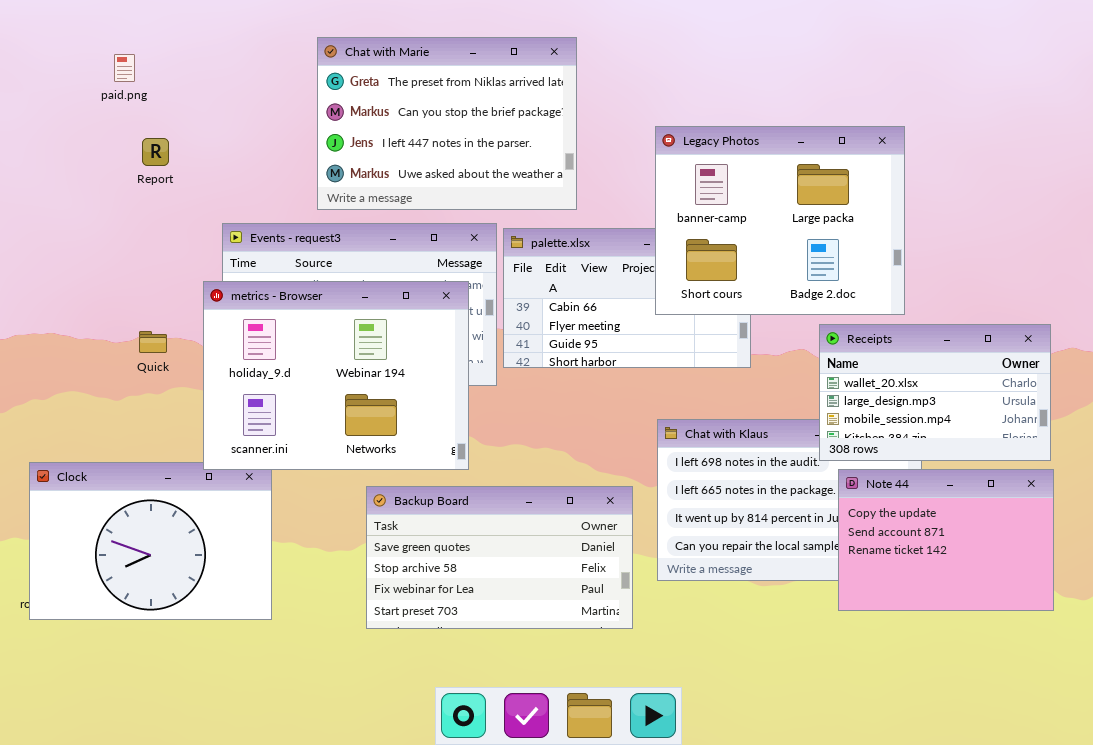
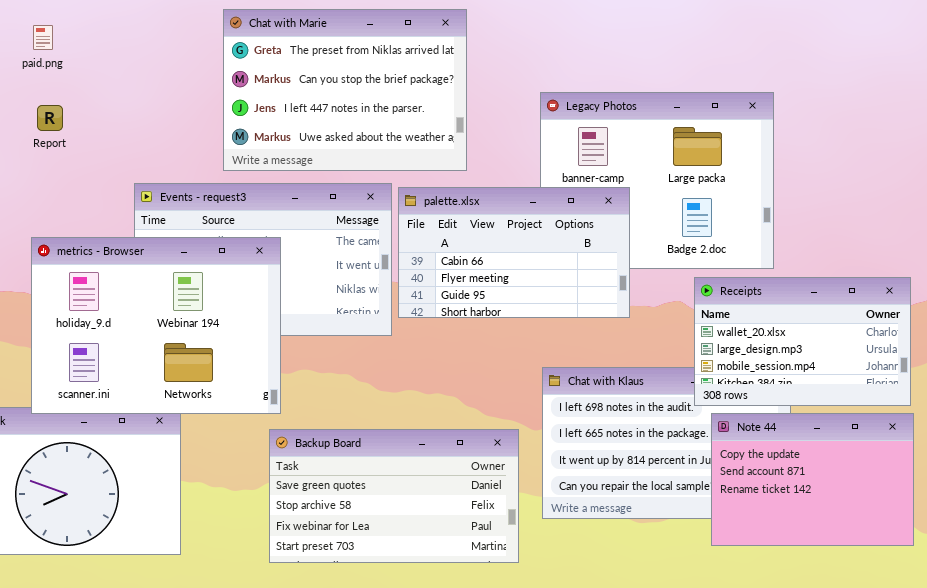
Report: [142,138,169,166] -> [37,105,63,131], moved
palette.xlsx: [503,228,751,368] -> [398,187,630,318], raised
metrics - Browser: [203,281,469,470] -> [31,237,281,414], moved

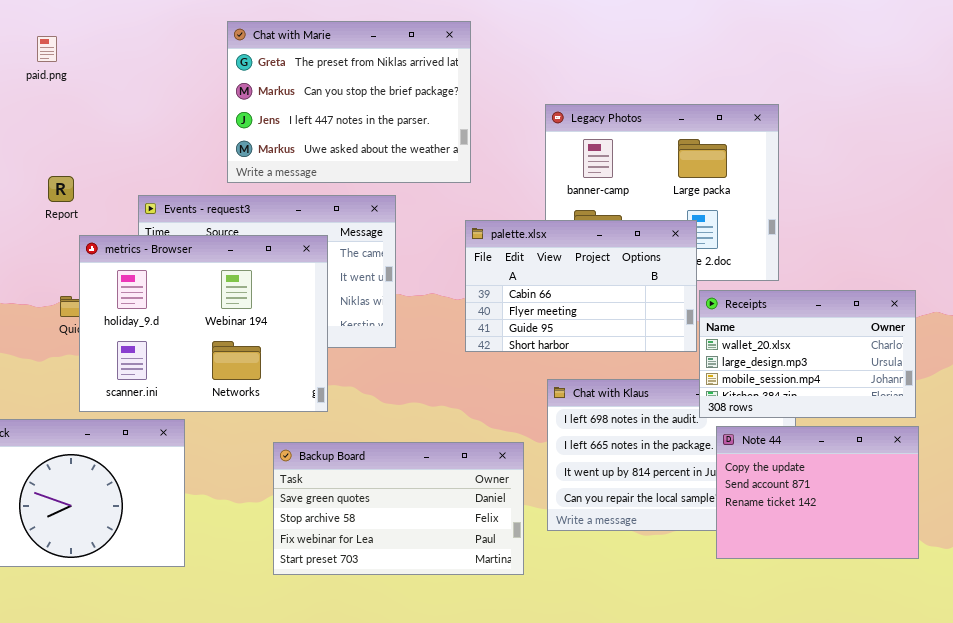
Report: [37,105,63,131] -> [48,176,74,202], moved
palette.xlsx: [398,187,630,318] -> [465,220,697,352], moved
metrics - Browser: [31,237,281,414] -> [79,235,328,412], moved

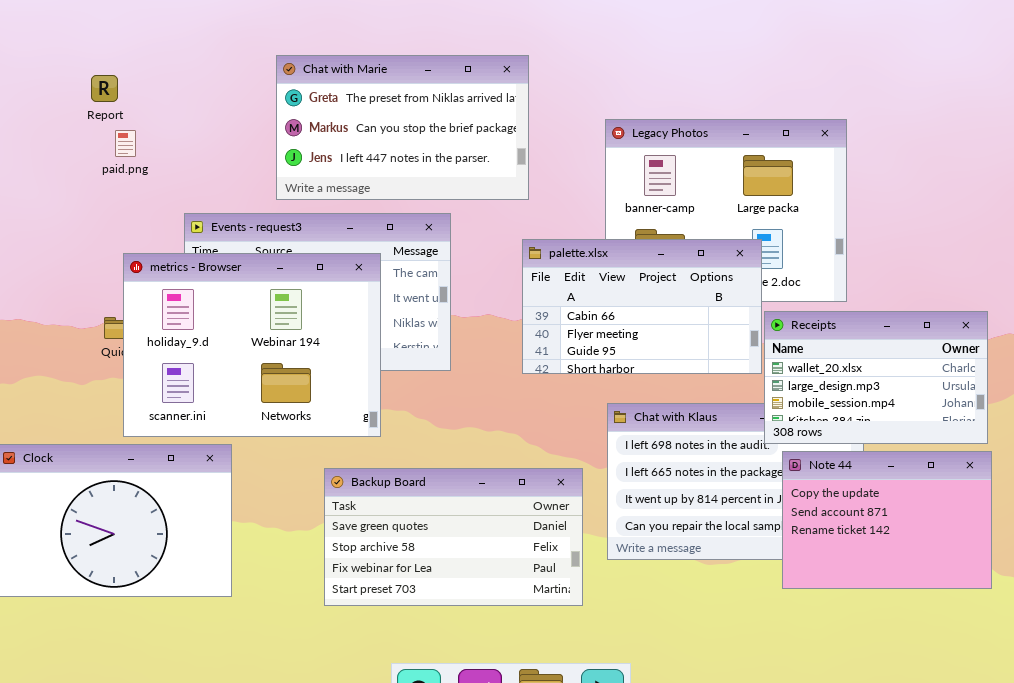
Chat with Marie: [227,21,471,183] -> [276,55,529,200], resized
paid.png: [37,36,57,62] -> [115,130,136,157], moved
Report: [48,176,74,202] -> [91,75,118,102], moved

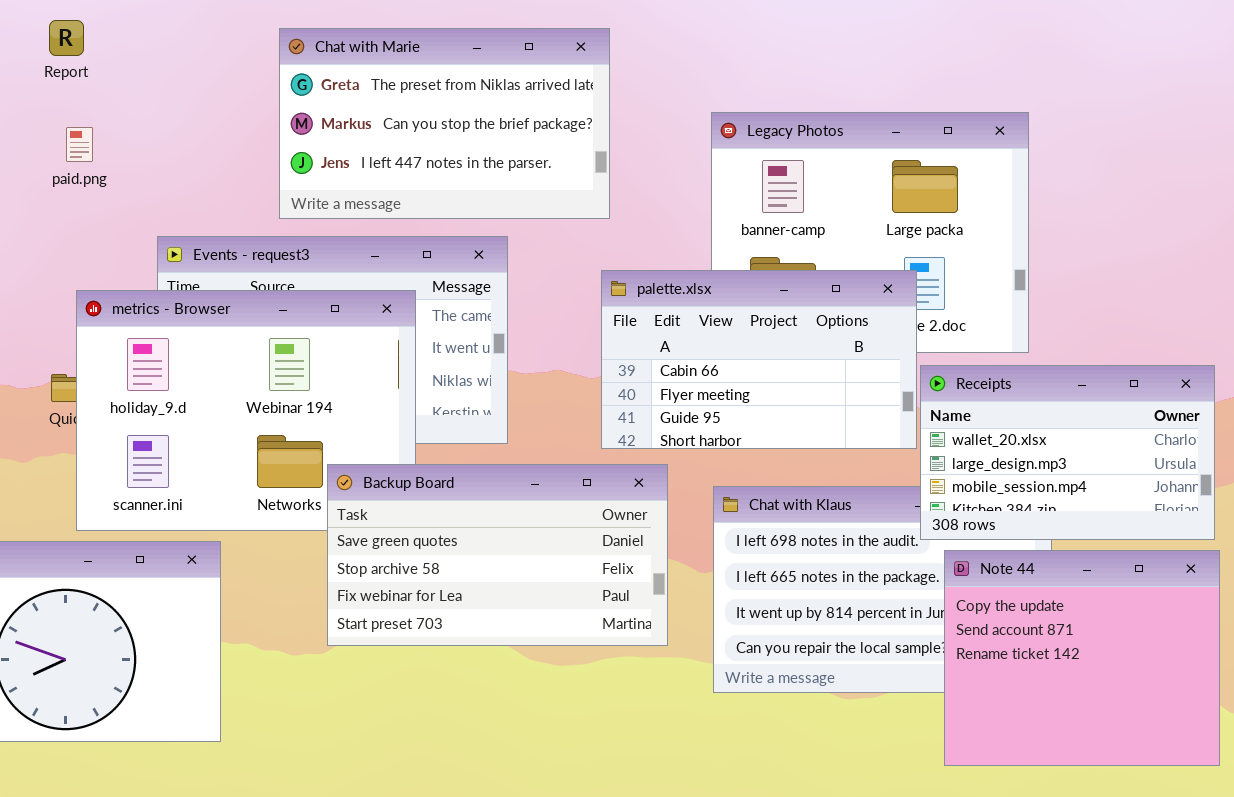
Report: [91,75,118,102] -> [49,20,84,56], moved
Note 44: [782,451,992,589] -> [944,550,1220,766], resized
Backup Board: [324,468,583,606] -> [327,464,668,646], moved

